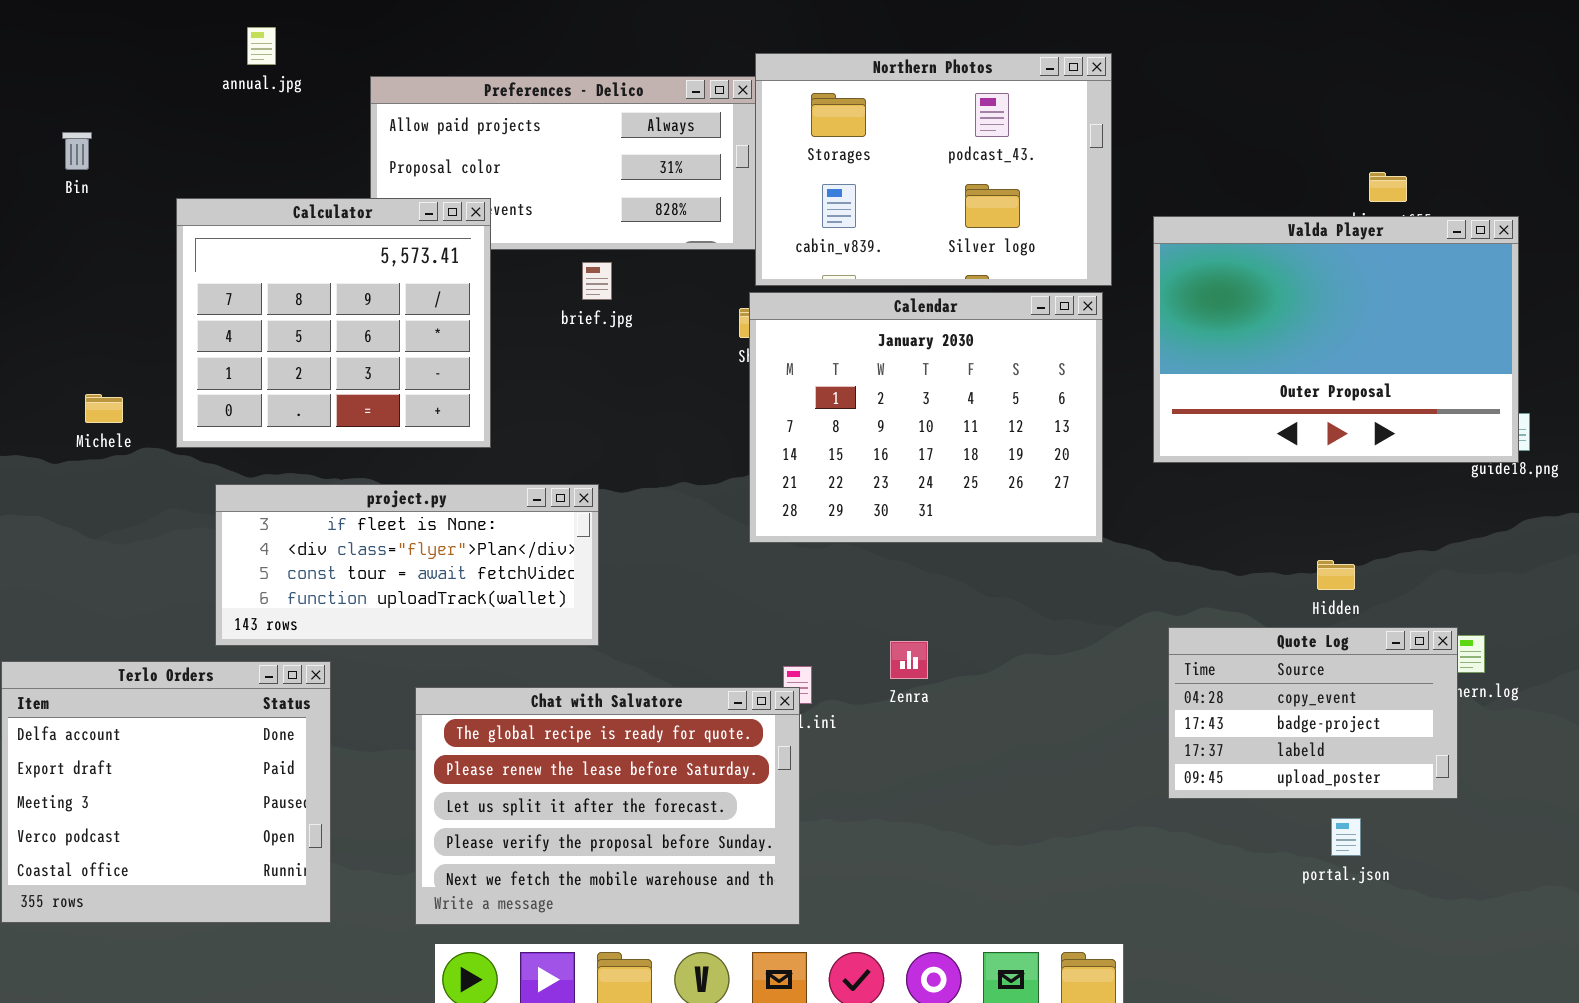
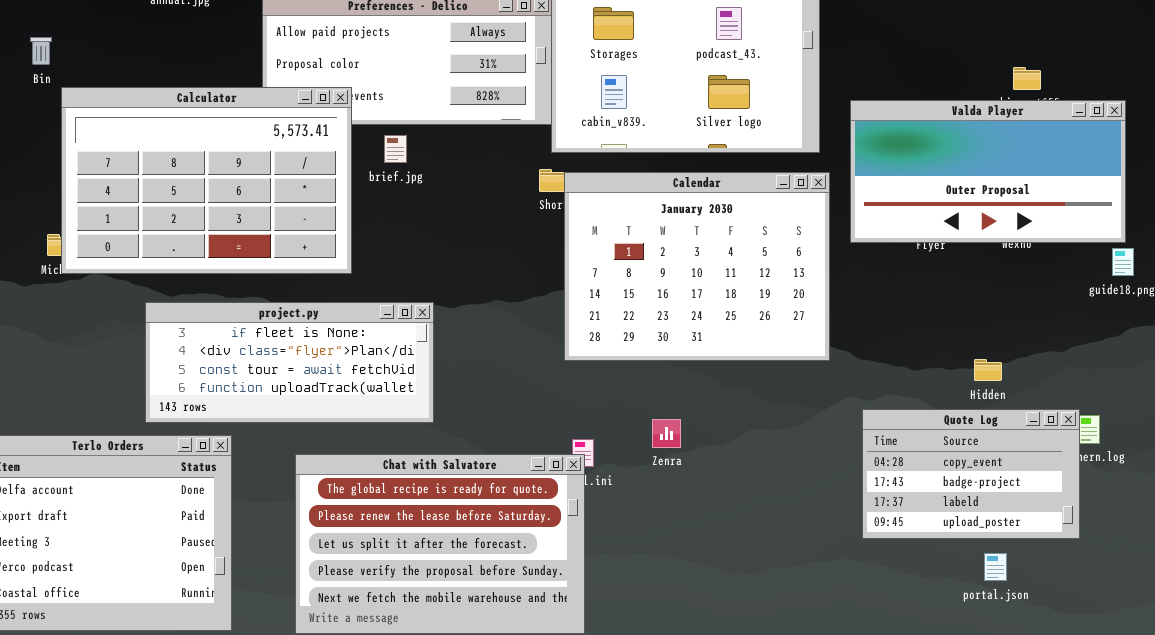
Calculator: [176,198,491,448] -> [61,87,352,274], resized
Valda Player: [1153,216,1519,463] -> [850,100,1126,243], resized
brief.jpg: [582,262,612,300] -> [384,135,407,163], moved
Calendar: [749,292,1103,543] -> [564,172,830,361], moved

